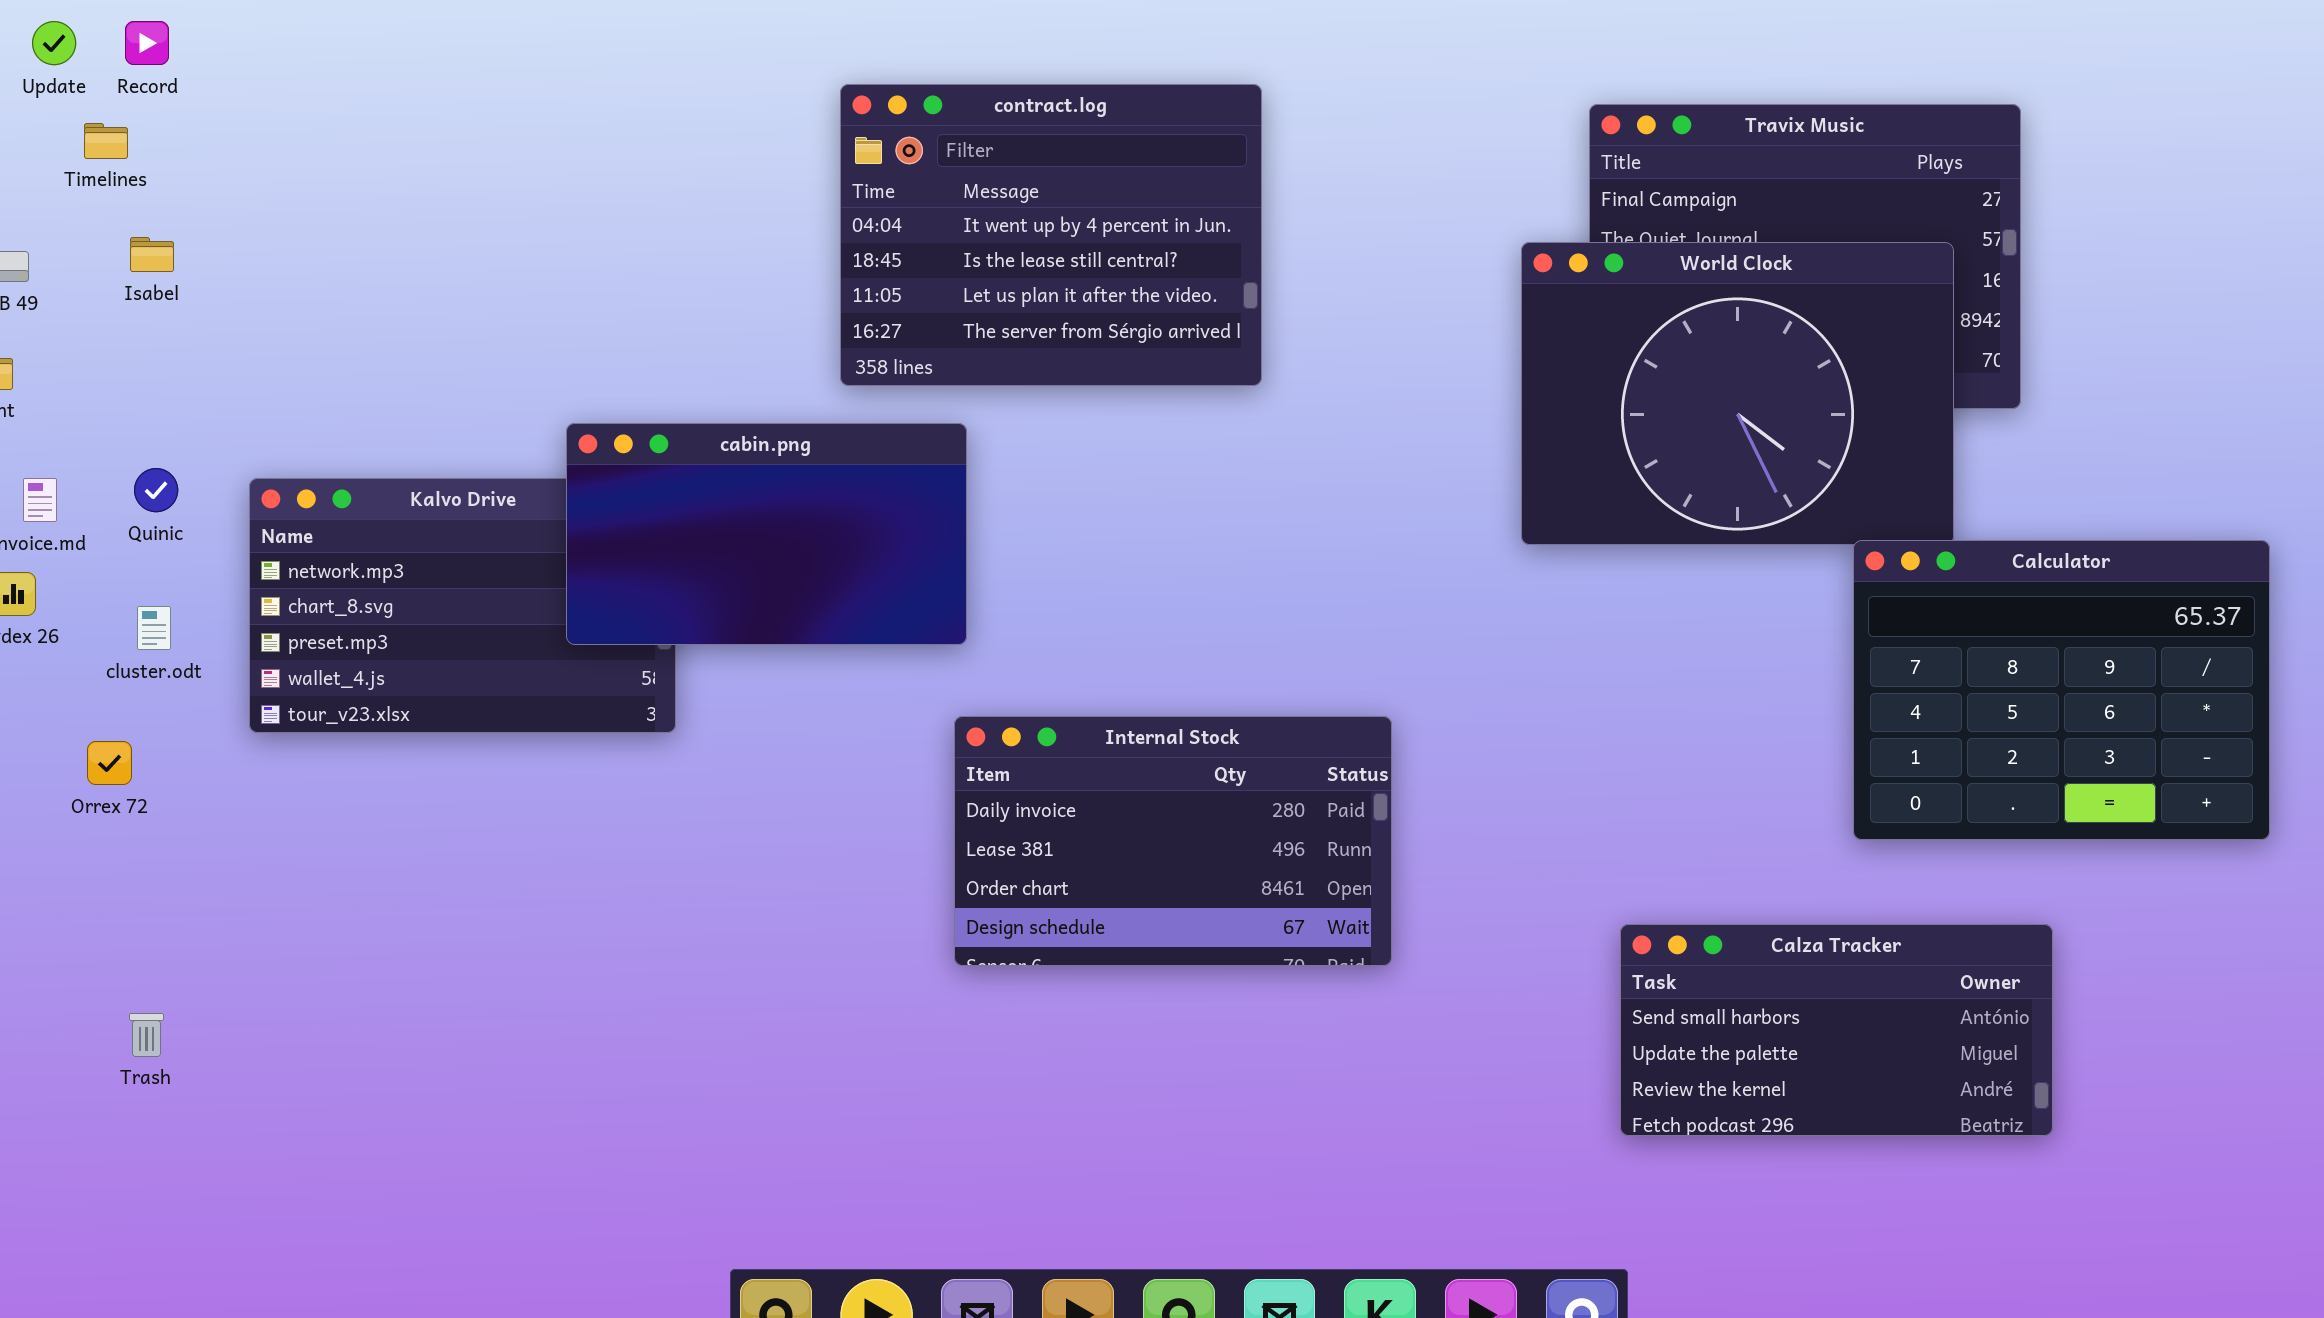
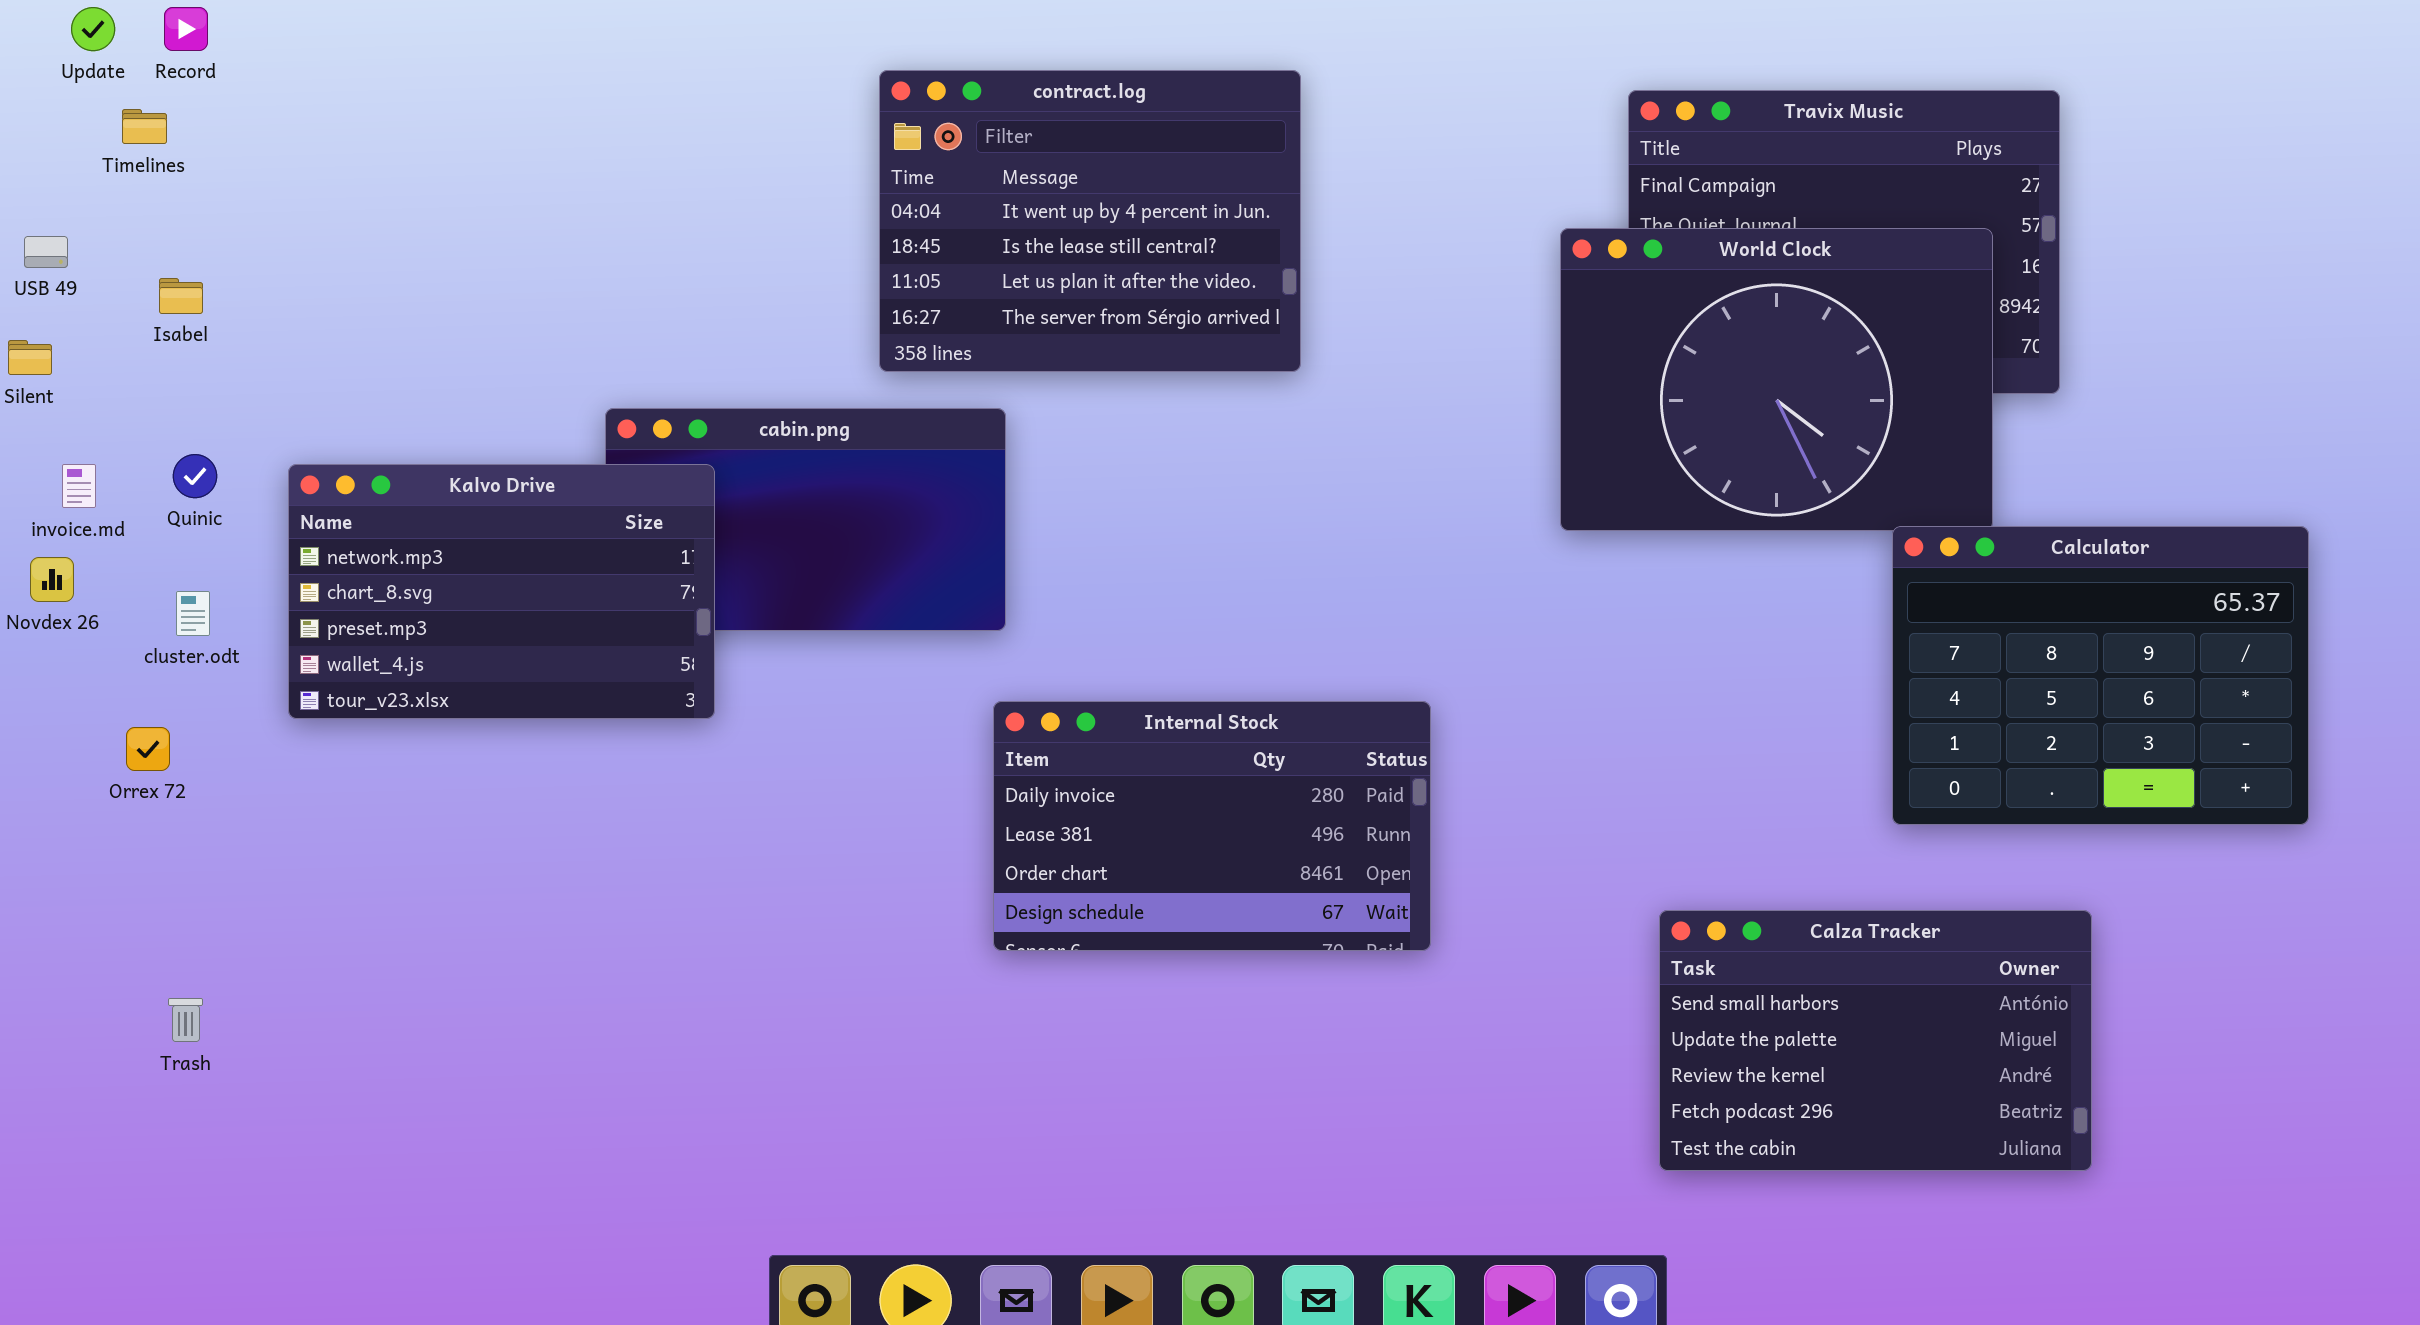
Isabel: [130,237,174,272] -> [159,278,203,314], moved
Kalvo Drive: [249,478,676,733] -> [288,464,715,719], raised
Calza Tracker: [1620,924,2053,1136] -> [1659,910,2092,1171], resized

